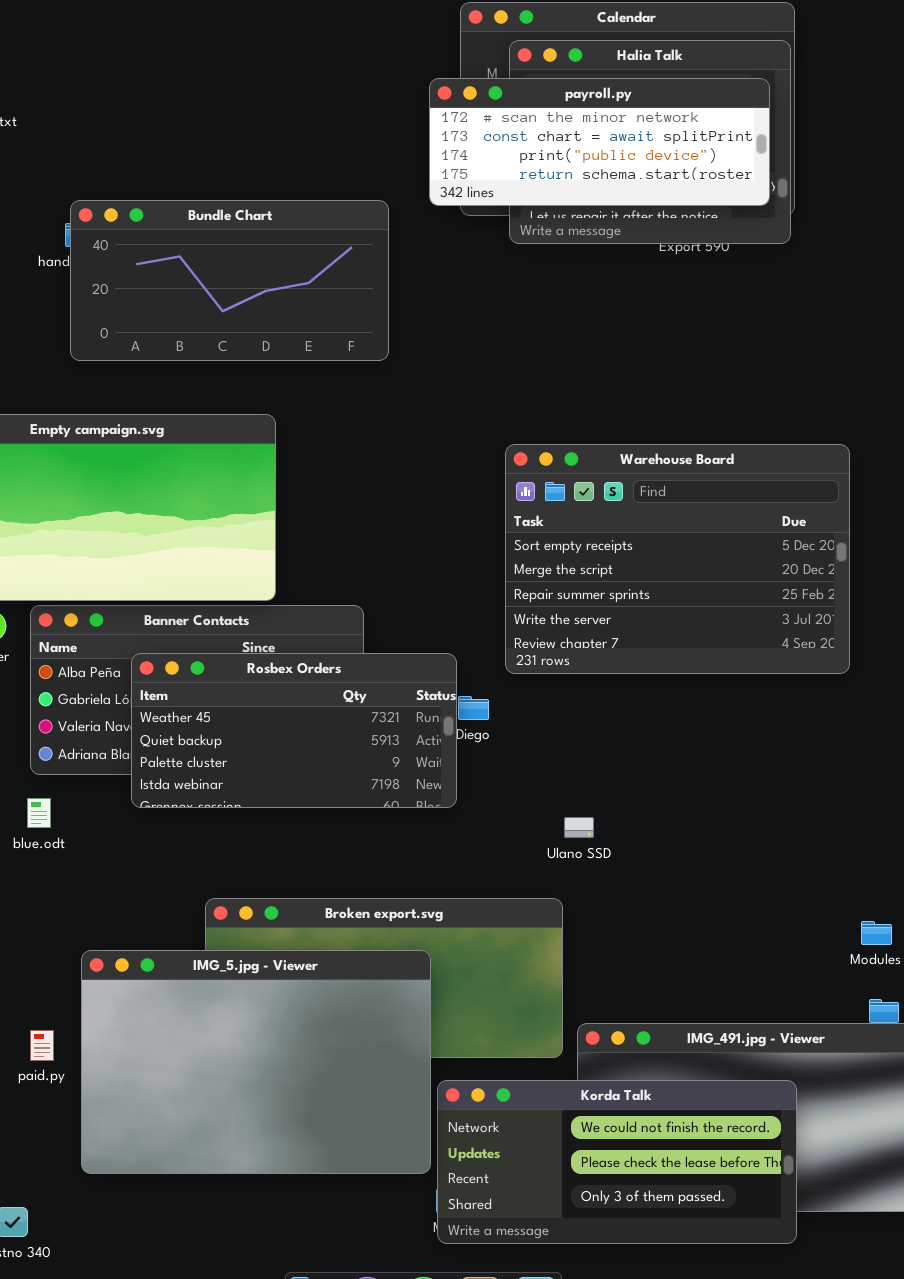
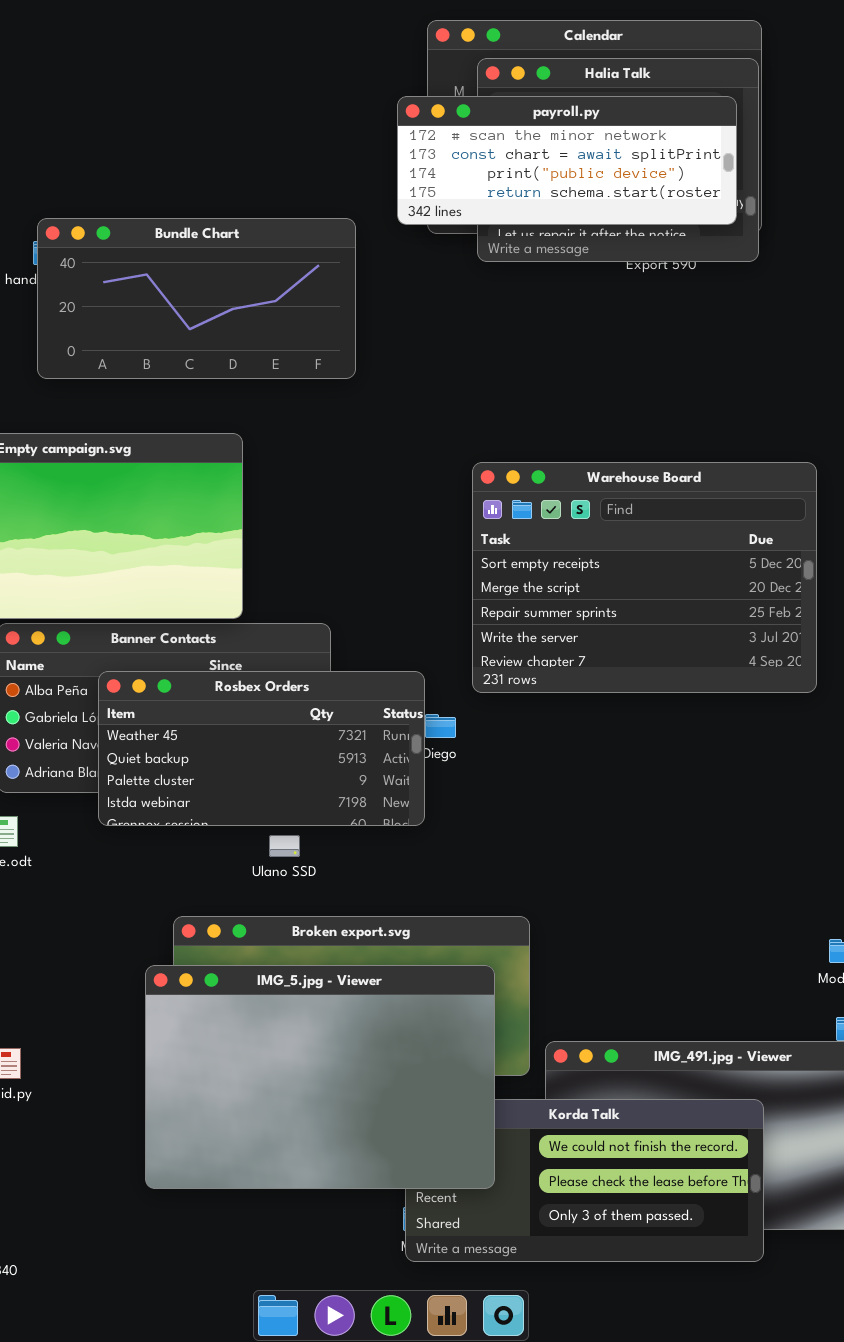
Ulano SSD: [564,817,594,838] -> [269,835,300,857], moved
IMG_5.jpg - Viewer: [81,950,431,1174] -> [145,965,495,1189], moved

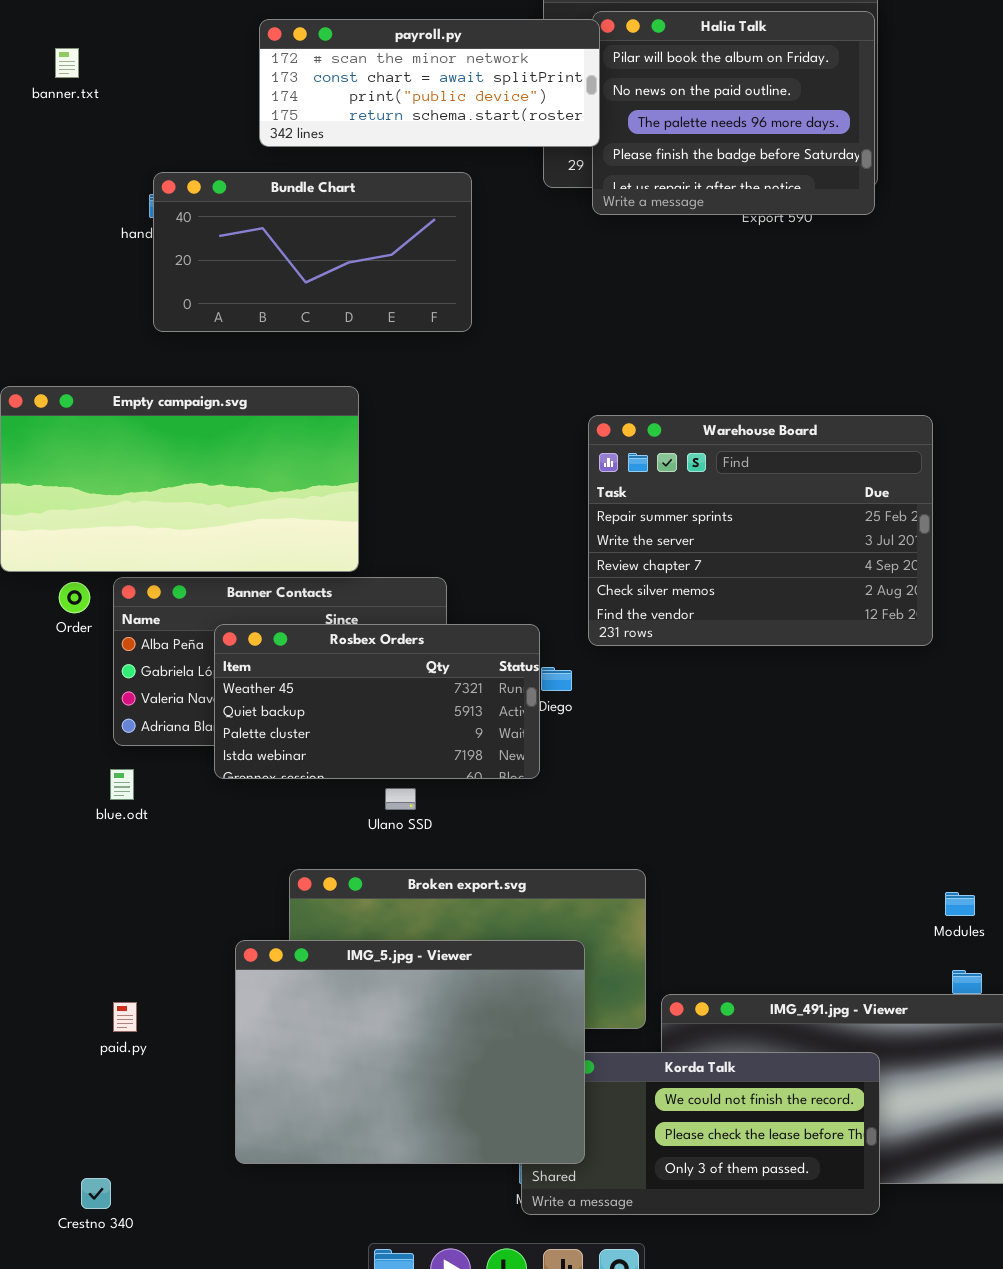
payroll.py: [397,96,737,225] -> [259,19,600,147], moved
Warehouse Board: [472,462,817,693] -> [588,415,933,646], scrolled down 2 rows
IMG_5.jpg - Viewer: [145,965,495,1189] -> [235,940,585,1164], moved

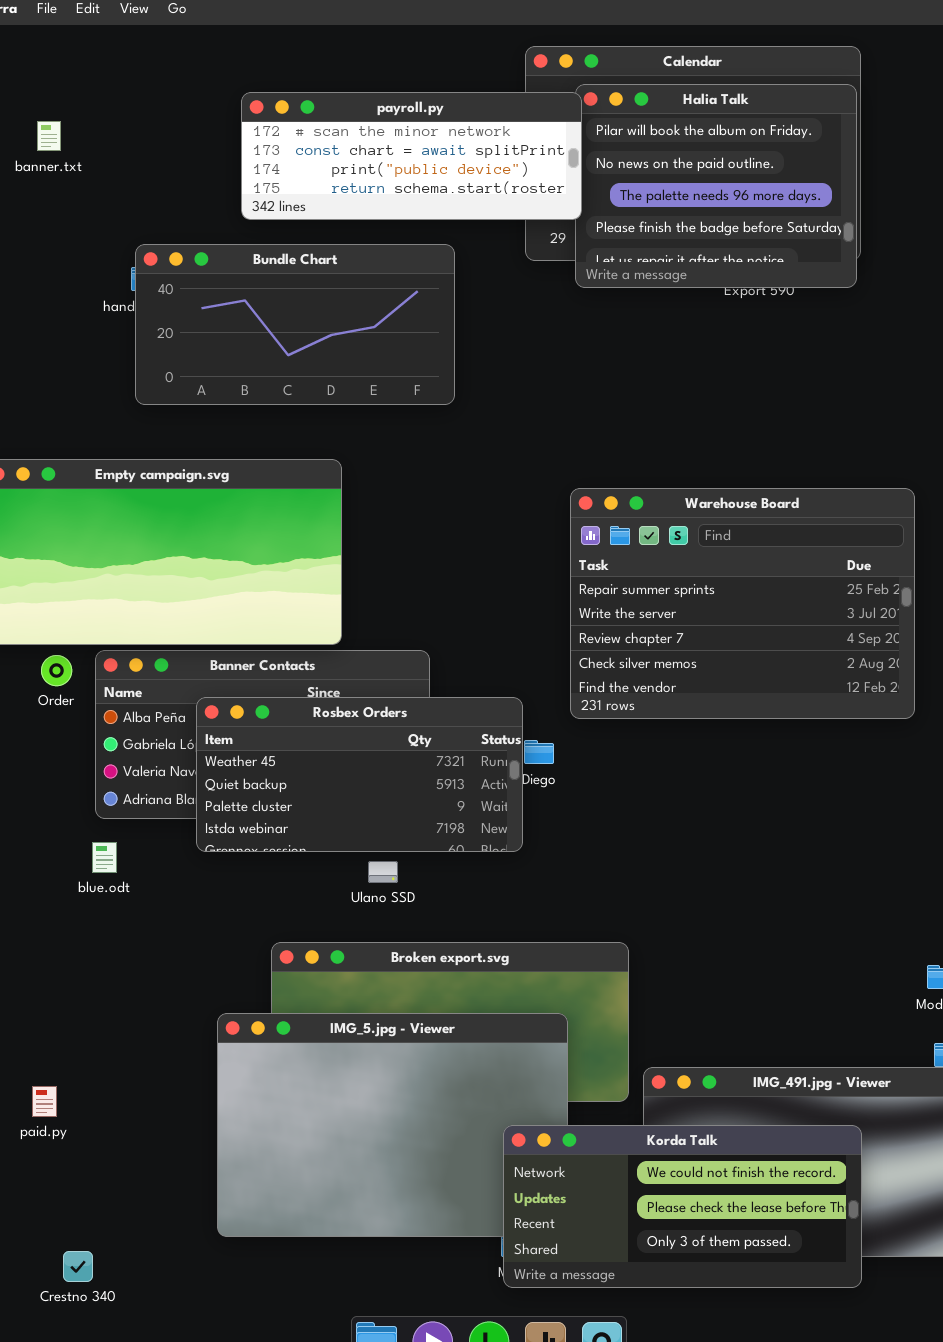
paid.py: [113,1002,137,1032] -> [32,1086,57,1117], moved
Korda Talk: [521,1052,880,1215] -> [503,1125,862,1288], raised

